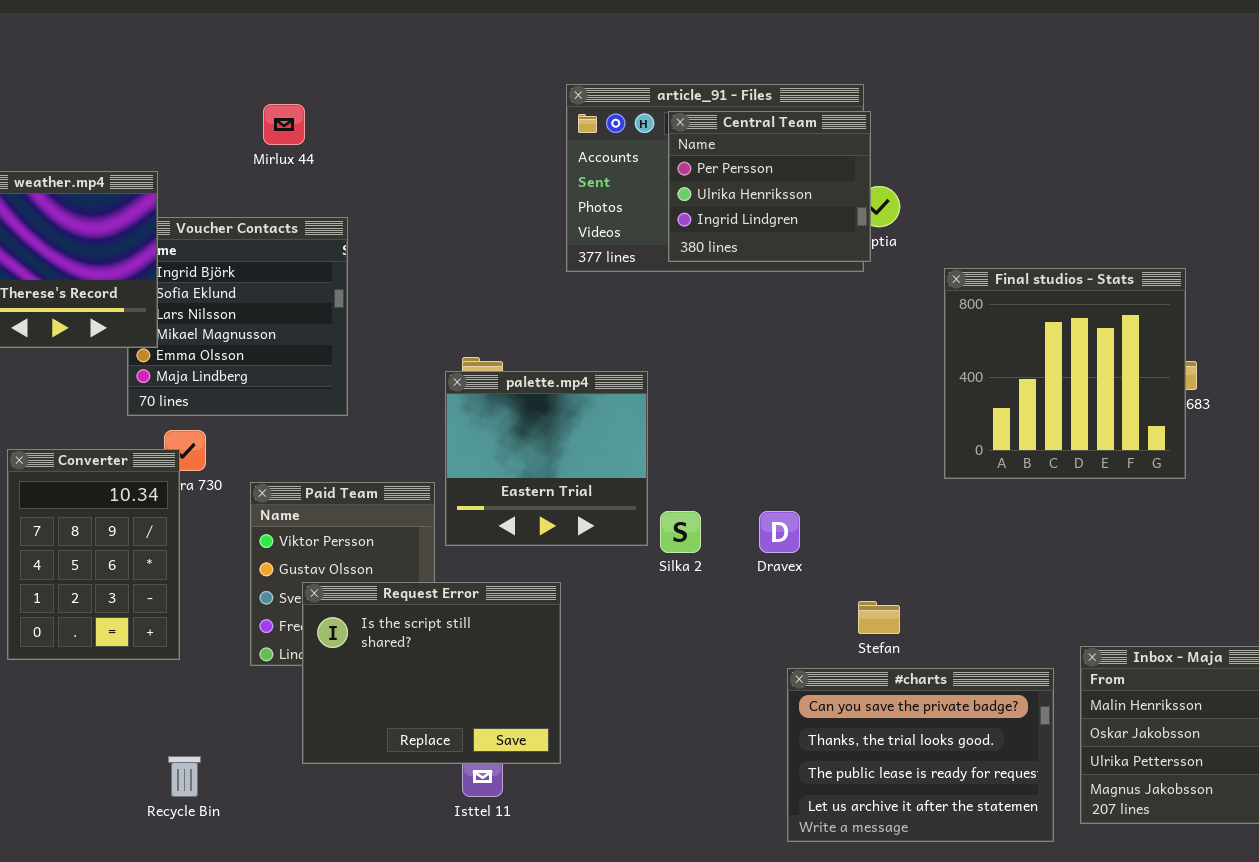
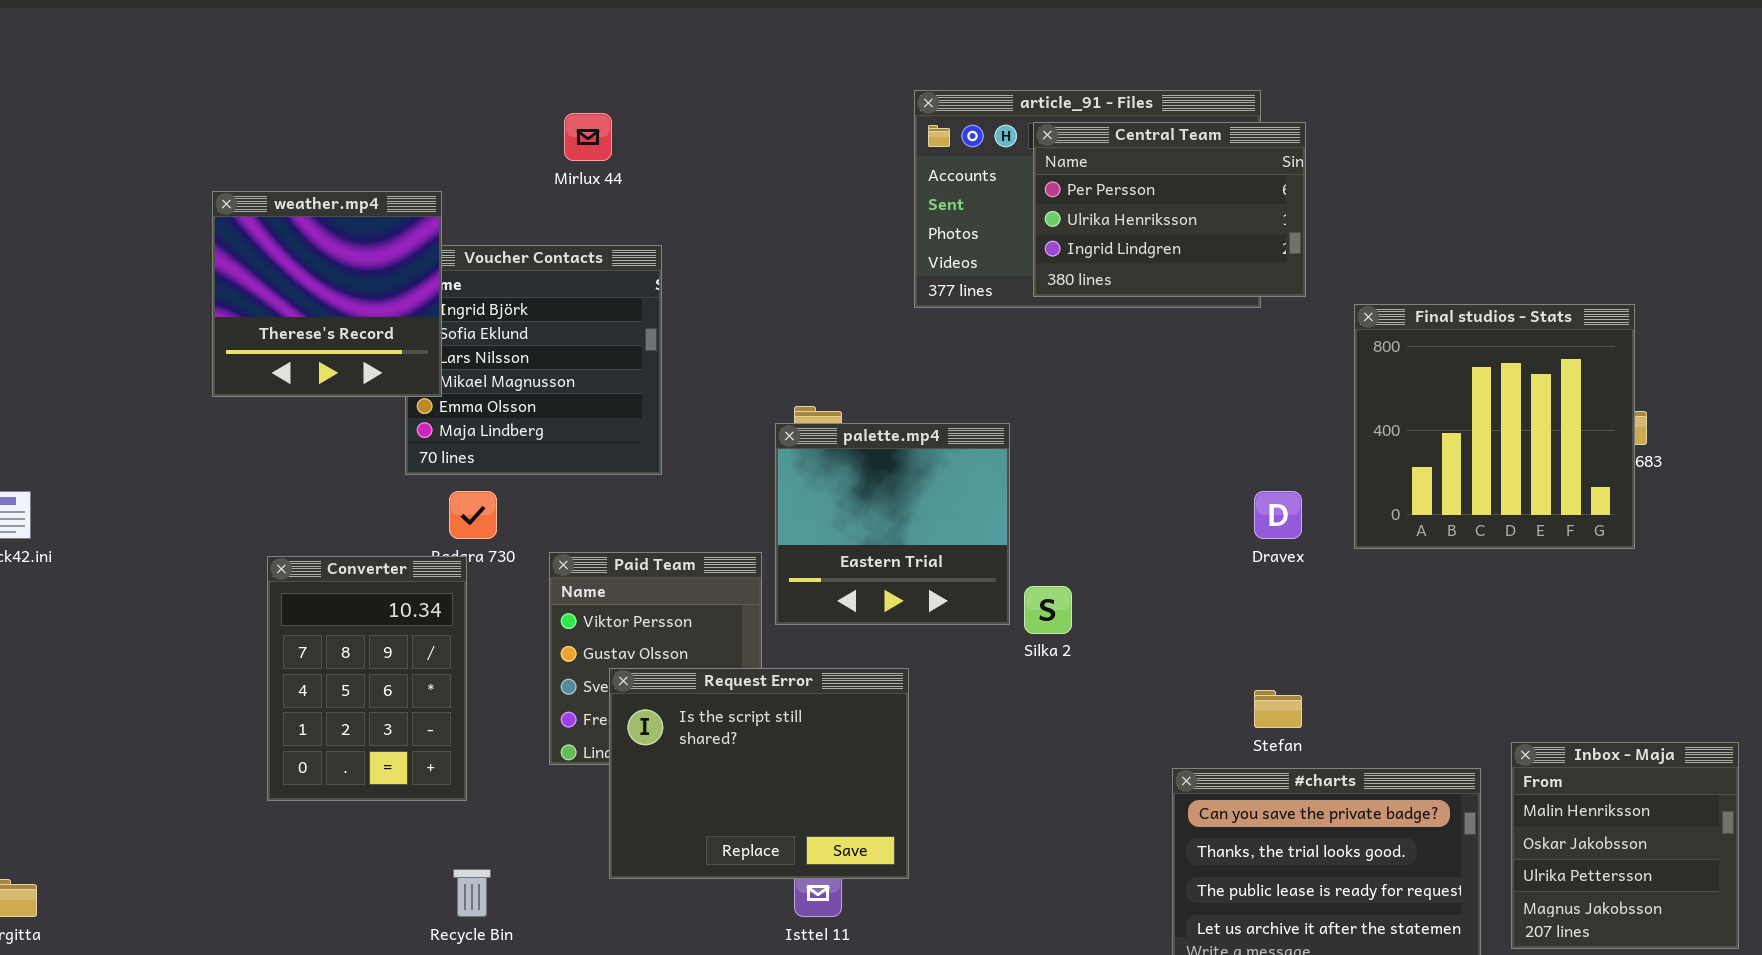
Central Team: [668,111,871,262] -> [1033,122,1306,297], resized
Converter: [7,449,180,660] -> [267,556,467,801], moved
Dravex: [759,511,800,553] -> [1254,491,1302,539], moved

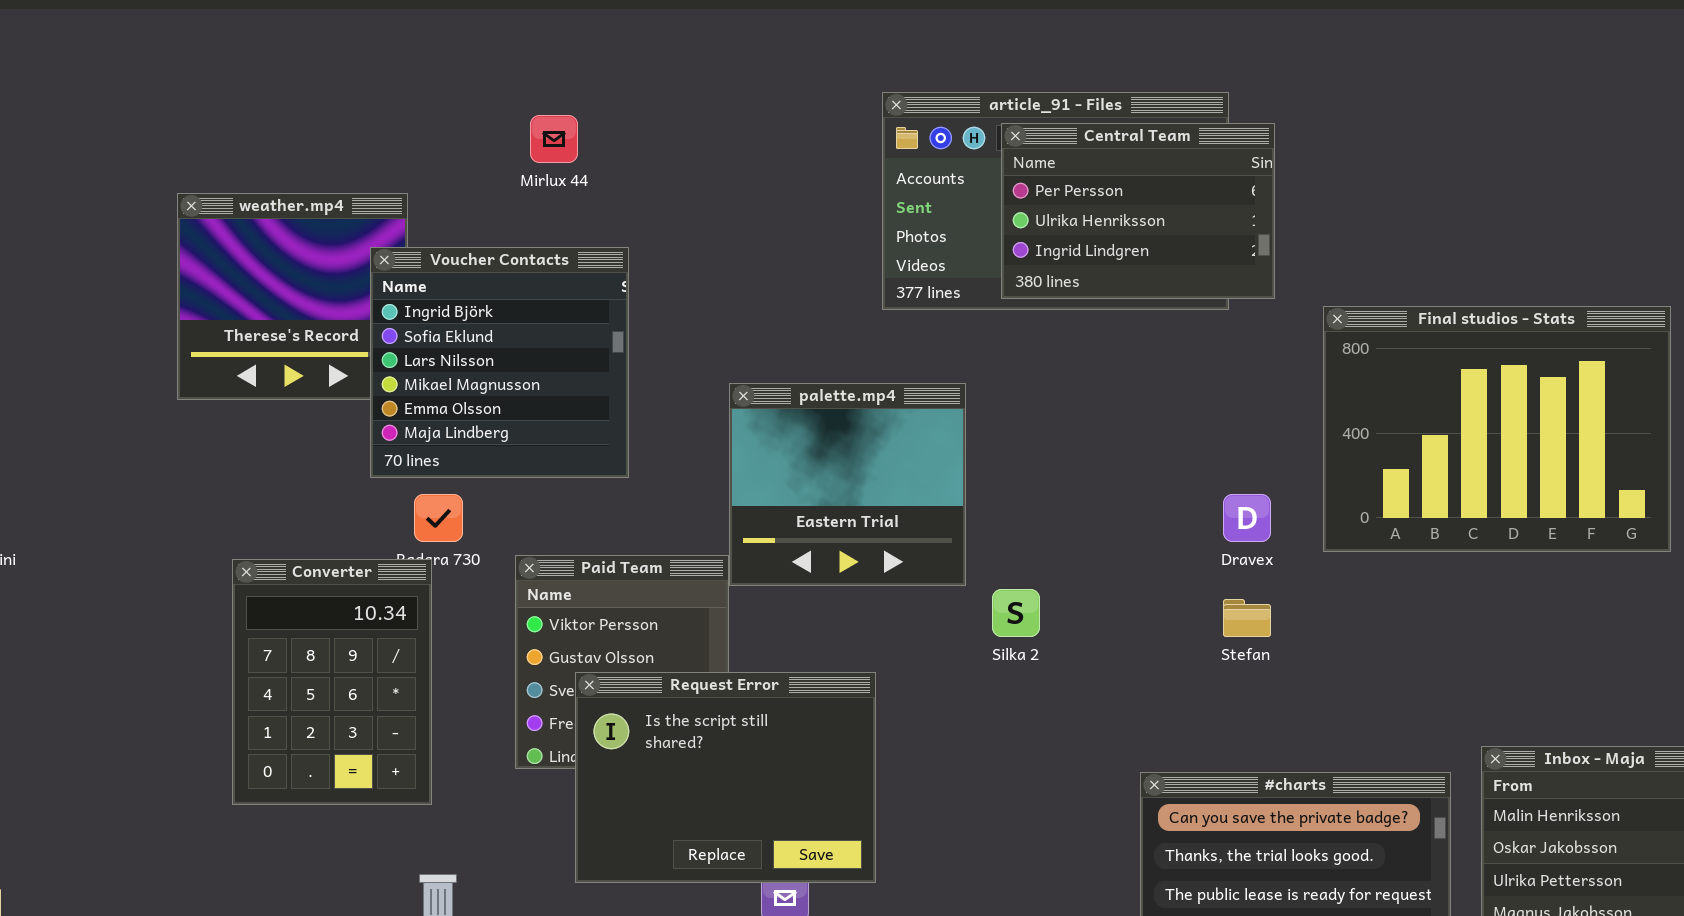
Voucher Contacts: [405,245,662,475] -> [370,247,629,478], raised
Final studios - Stats: [1354,304,1635,549] -> [1323,306,1671,552], resized
palette.mp4: [775,423,1010,625] -> [729,383,966,586], moved
Stefan: [1254,690,1302,728] -> [1223,599,1271,637], moved

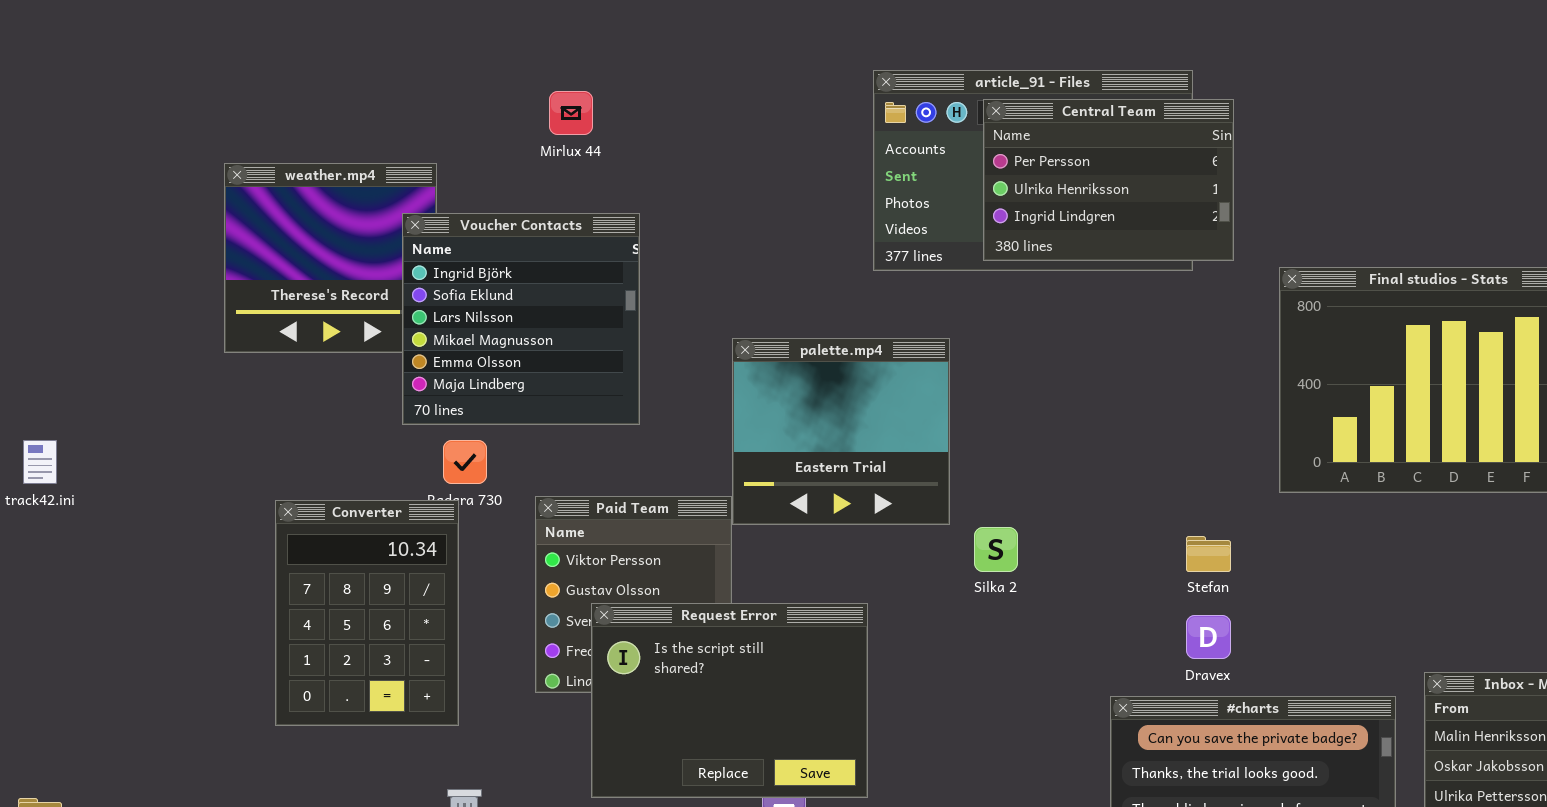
Dravex: [1223,494,1271,542] -> [1186,615,1231,659], moved

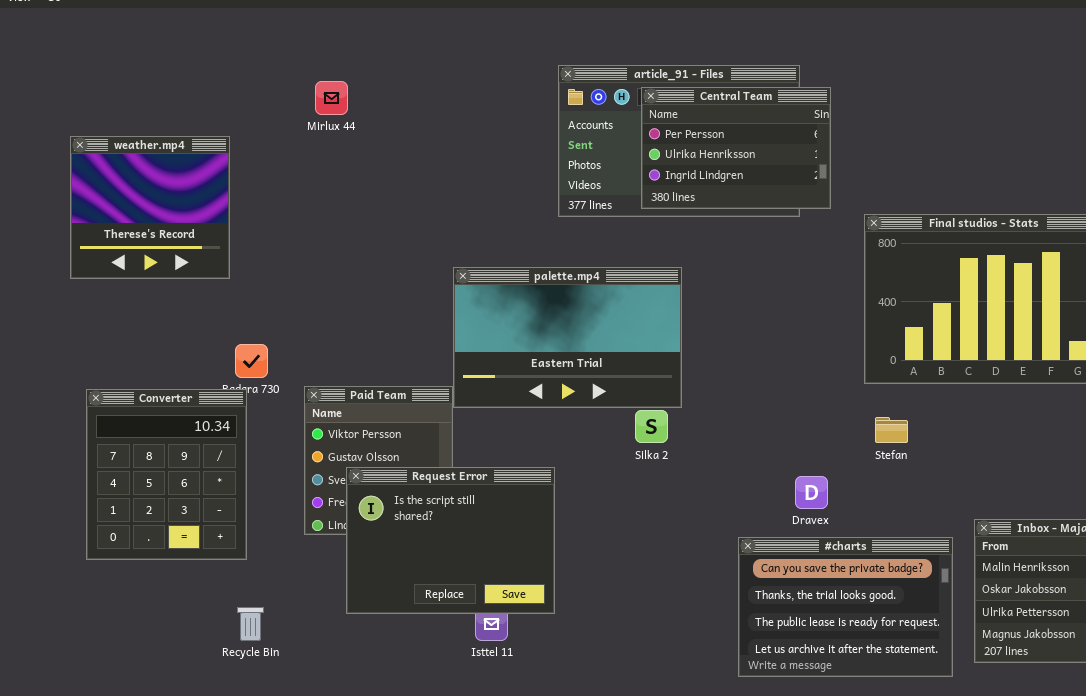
Voucher Contacts: [402,213,640,425] -> none, closed
palette.mp4: [732,338,950,525] -> [453,267,682,408], resized
Converter: [275,500,459,726] -> [86,389,247,560], resized
Stefan: [1186,536,1231,572] -> [875,417,908,443], moved

